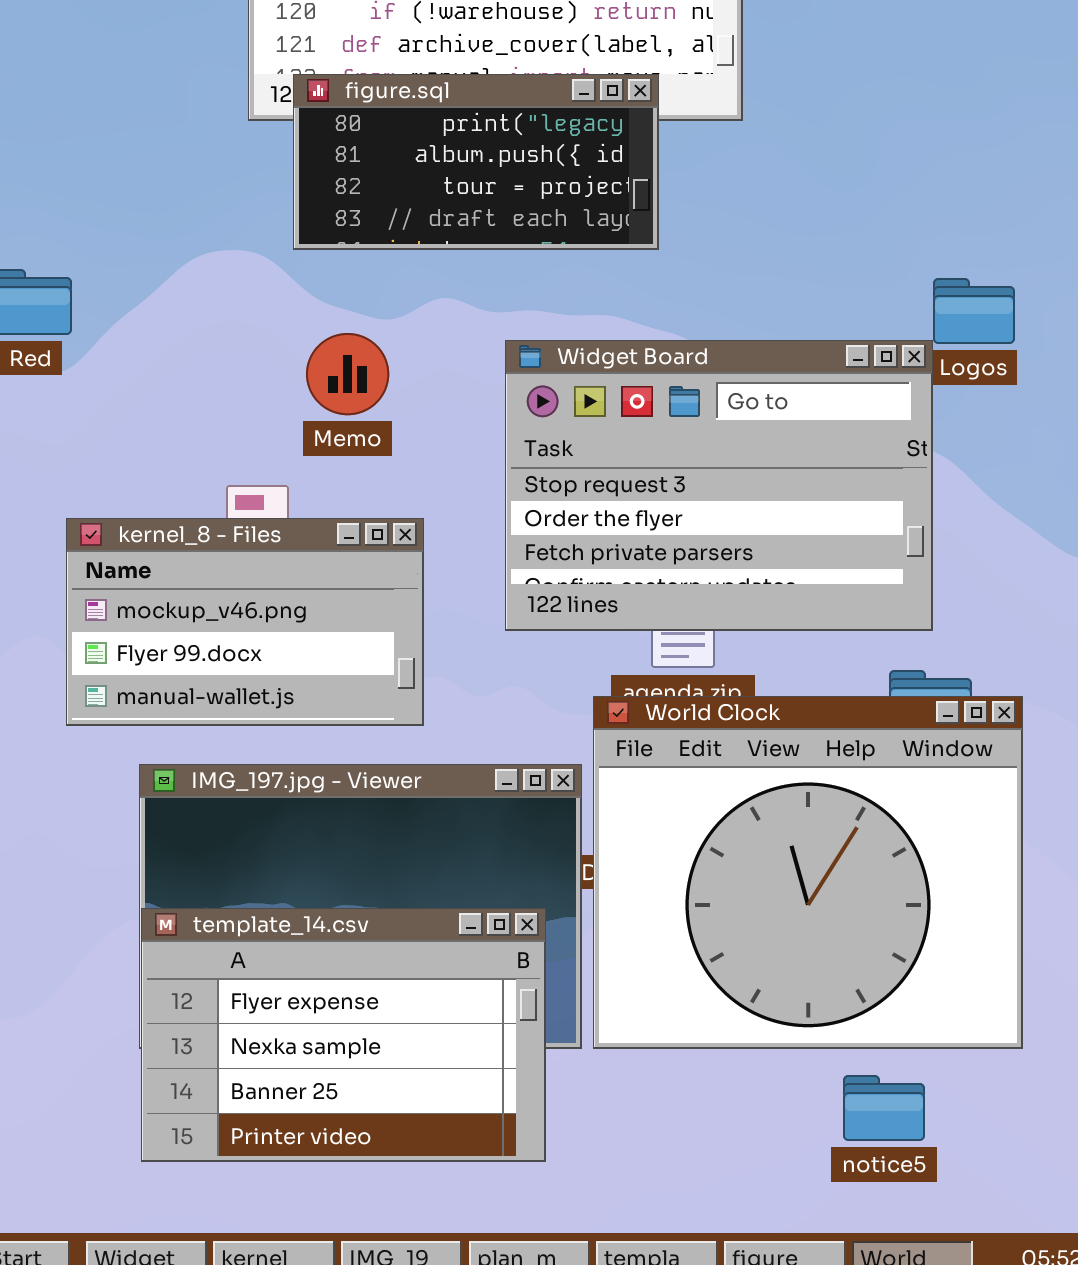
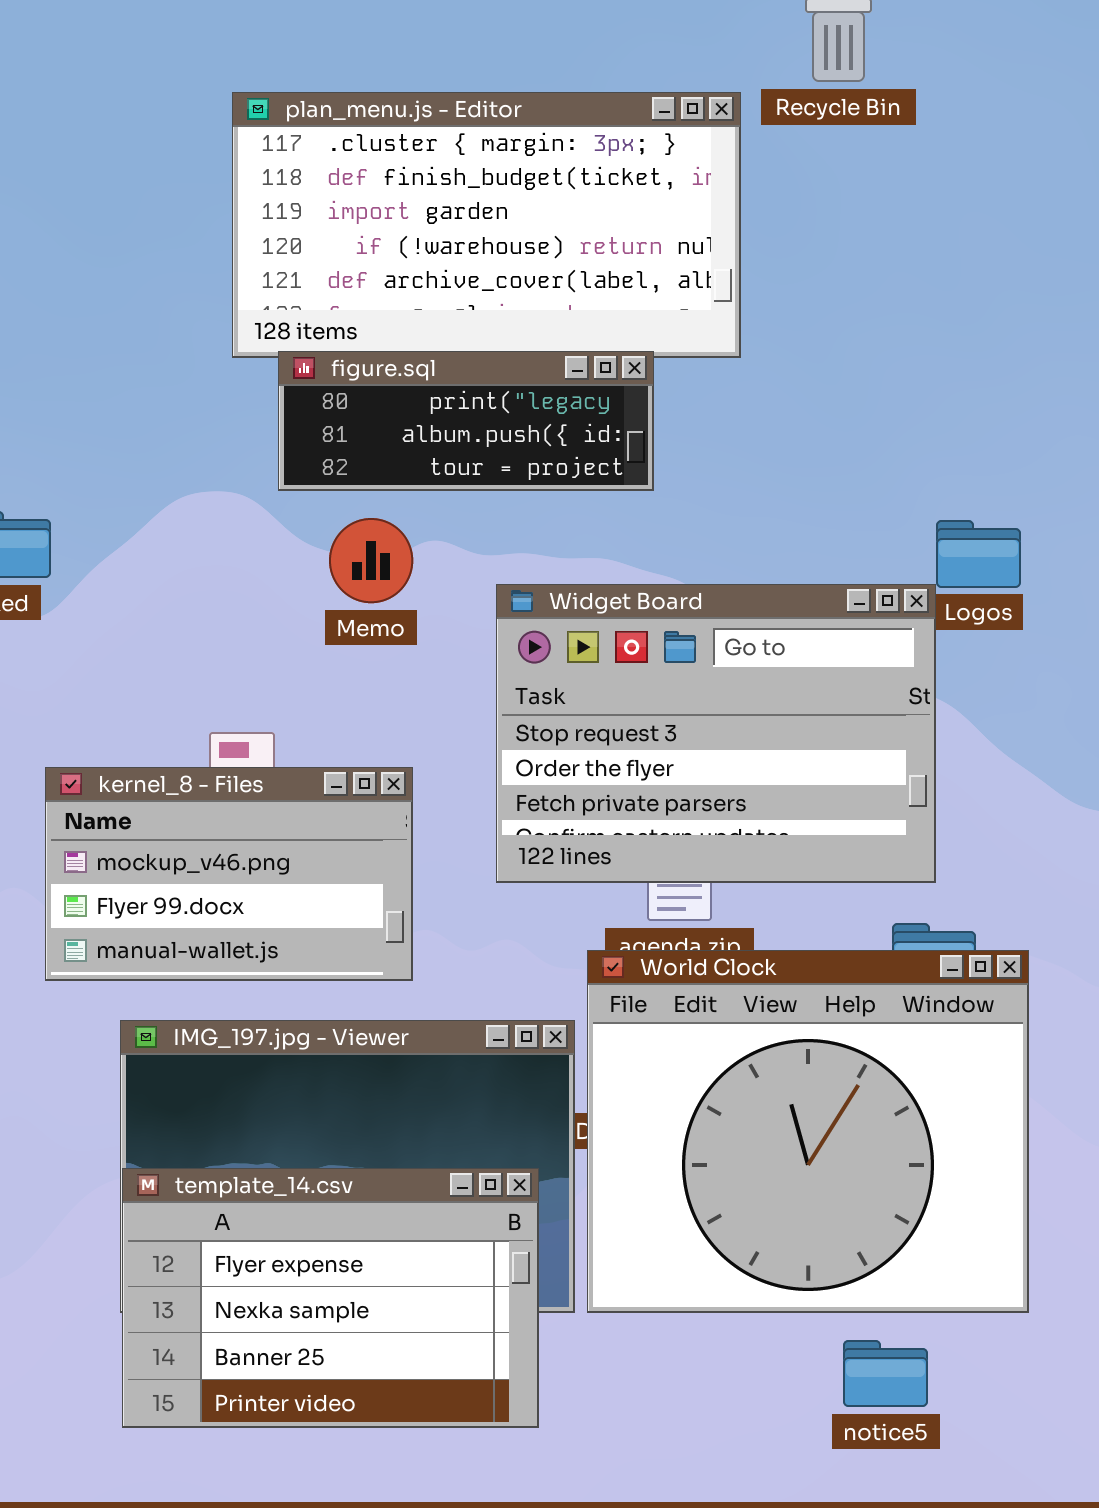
figure.sql: [293,74,659,250] -> [278,351,654,491], resized
Memo: [306,333,389,415] -> [329,518,413,603], moved

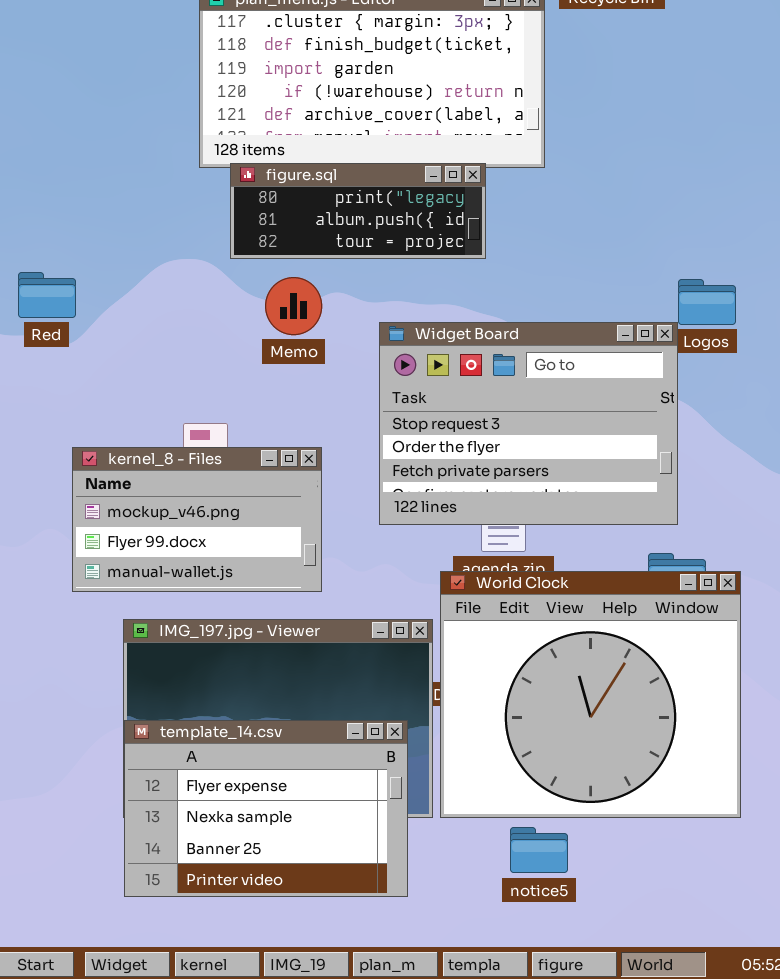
notice5: [843,1340,928,1407] -> [510,827,568,873], moved

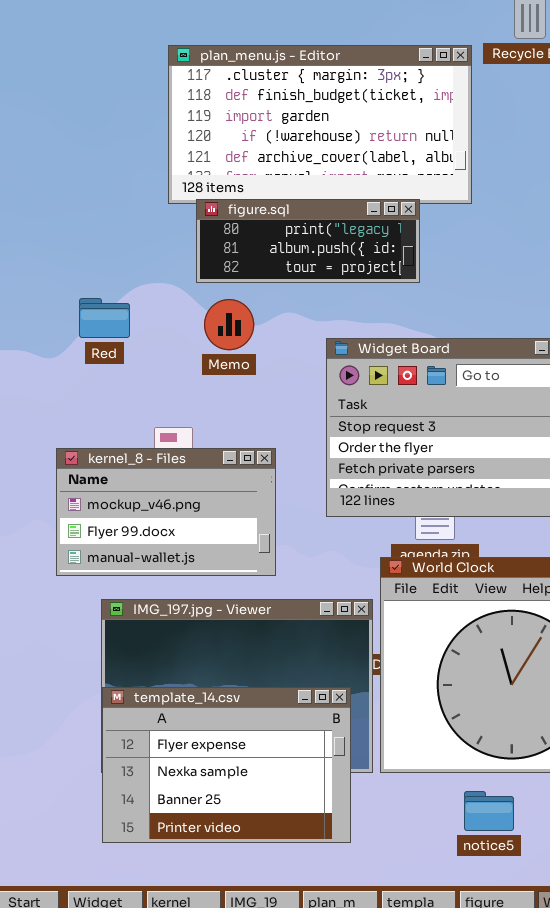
Red: [18,272,76,318] -> [79,298,130,338], moved
Memo: [265,277,322,335] -> [204,299,254,350], moved
notice5: [510,827,568,873] -> [464,791,514,831], moved

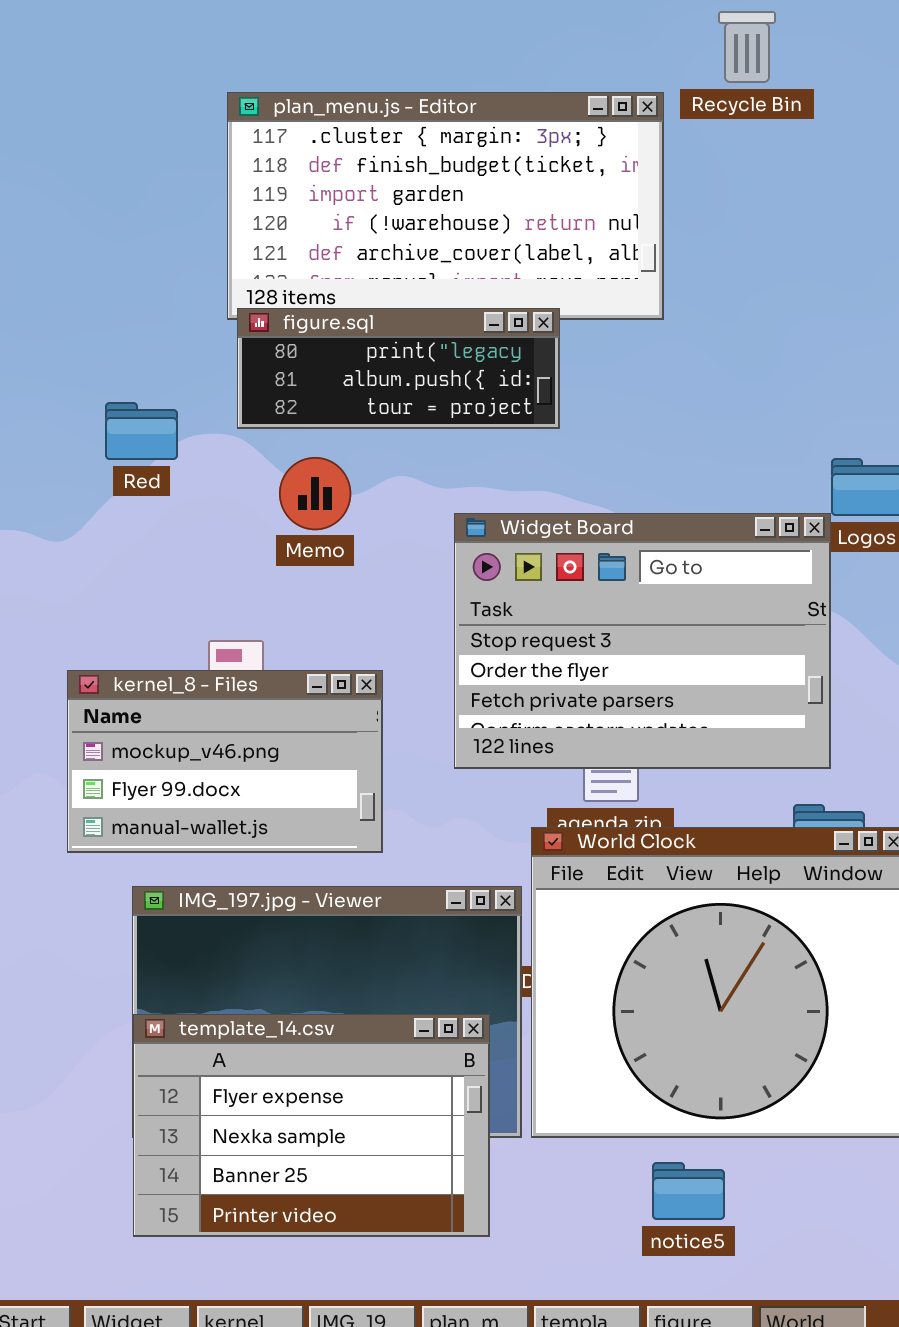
figure.sql: [196,199,420,283] -> [237,308,560,429], moved
Red: [79,298,130,338] -> [105,402,178,460], moved

